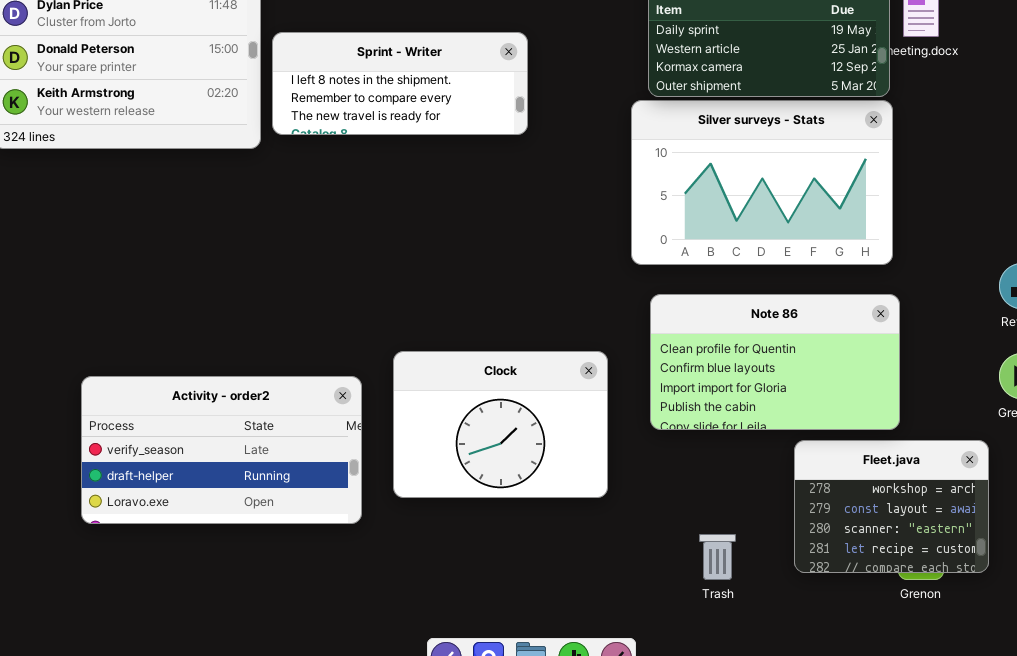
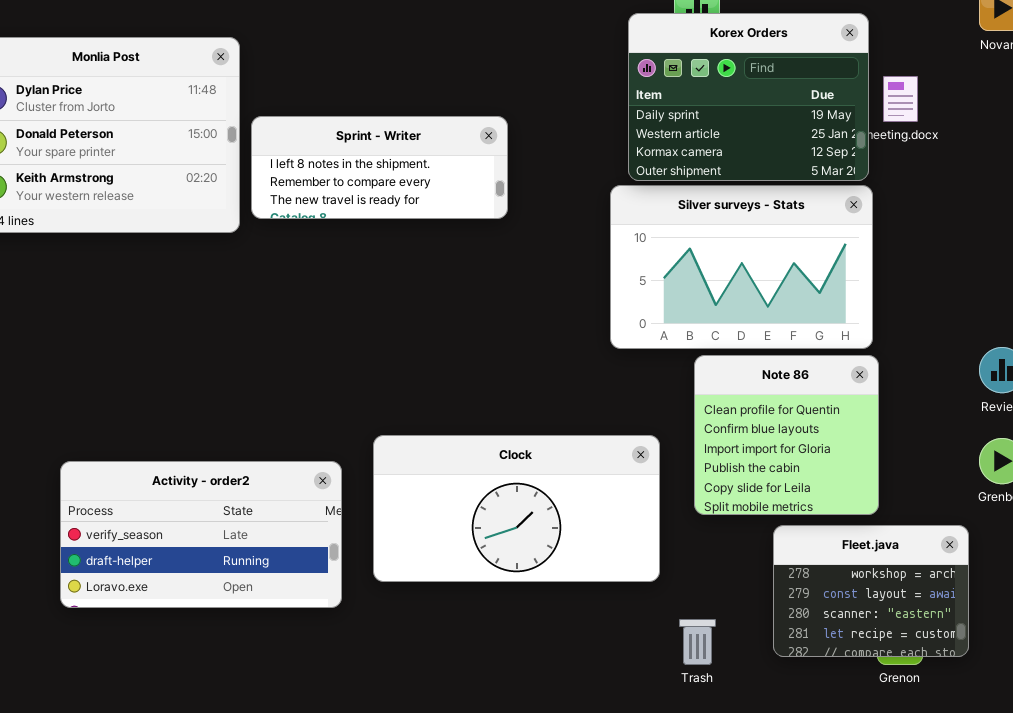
Note 86: [650,294,900,430] -> [694,355,879,515], resized
Clock: [393,351,608,498] -> [373,435,660,582], resized

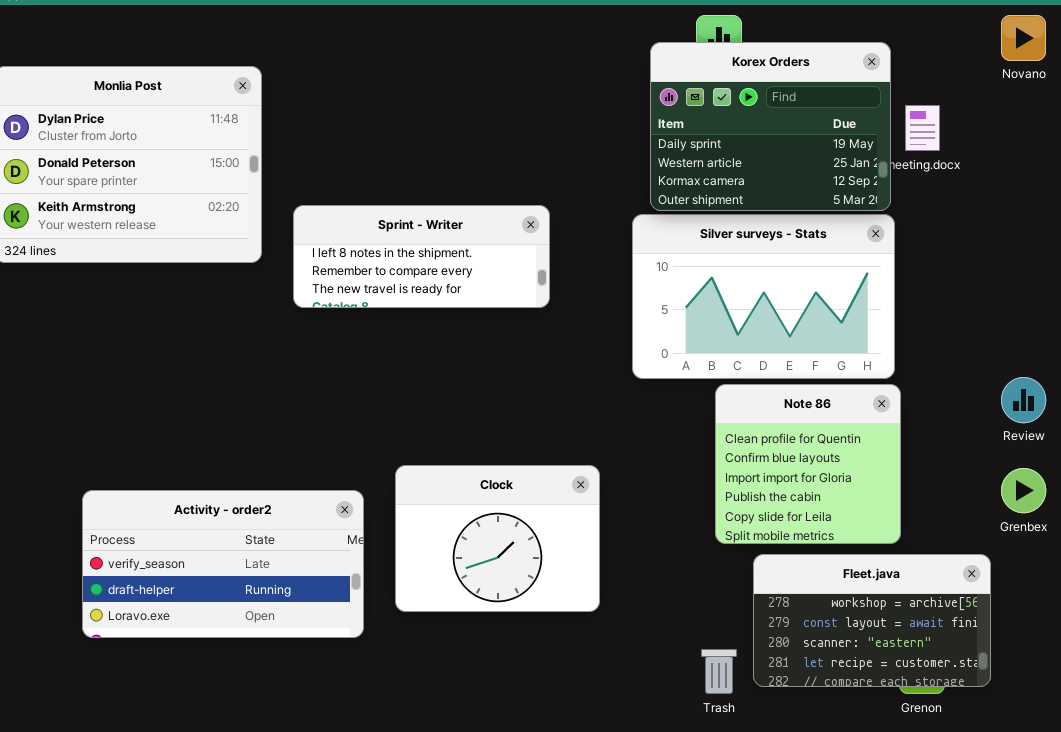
Sprint - Writer: [251,116,508,219] -> [293,205,550,308], moved
Clock: [373,435,660,582] -> [395,465,600,612], resized
Fleet.java: [773,525,969,657] -> [753,554,991,687], resized

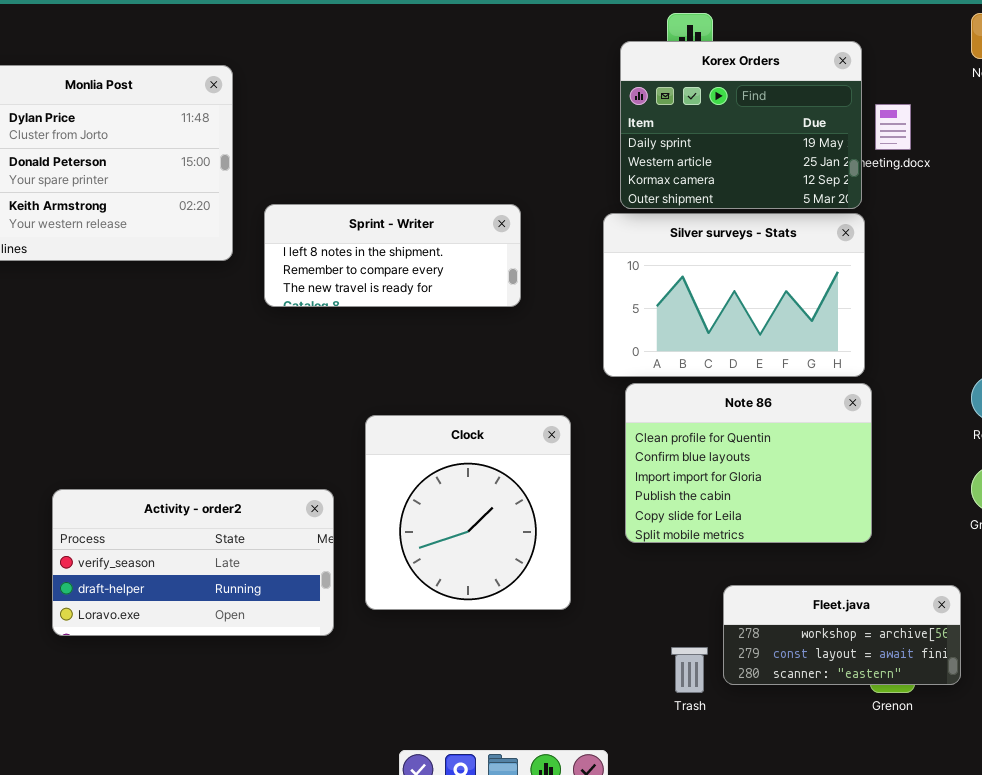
Note 86: [715,384,901,544] -> [625,383,872,543], resized
Clock: [395,465,600,612] -> [365,415,571,610], resized
Fleet.java: [753,554,991,687] -> [723,585,961,685], resized

